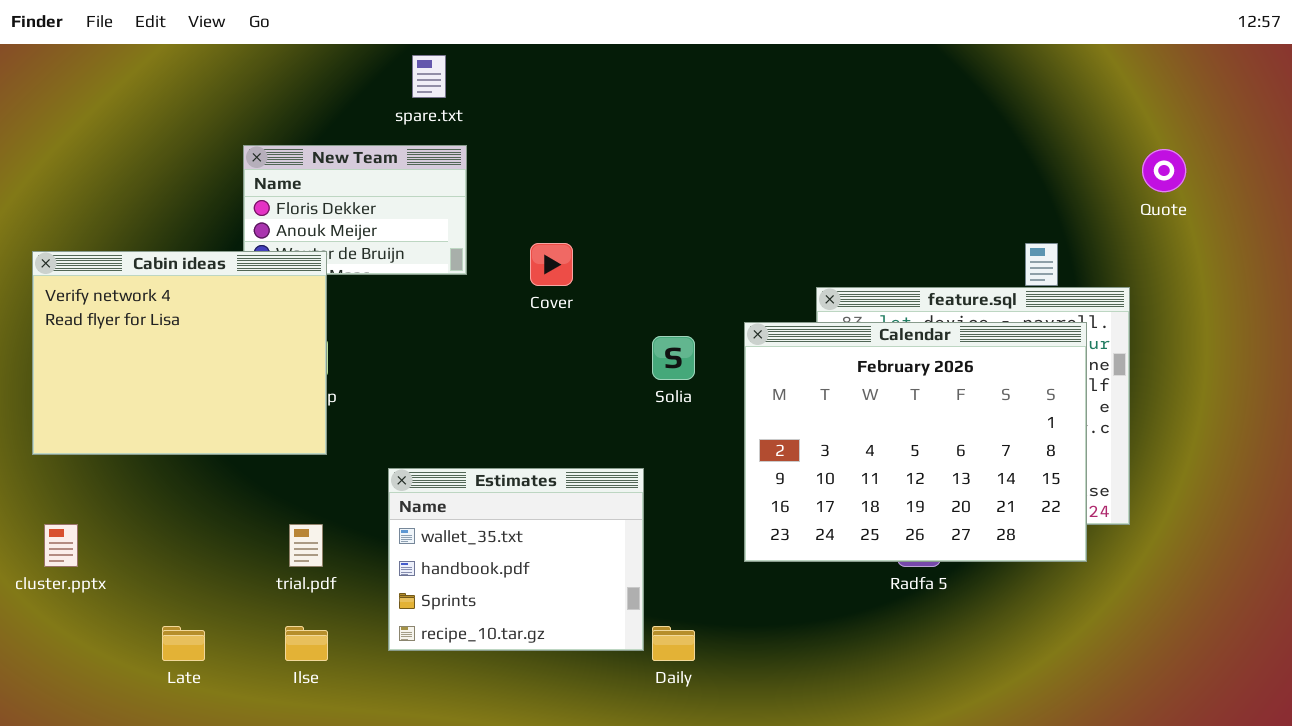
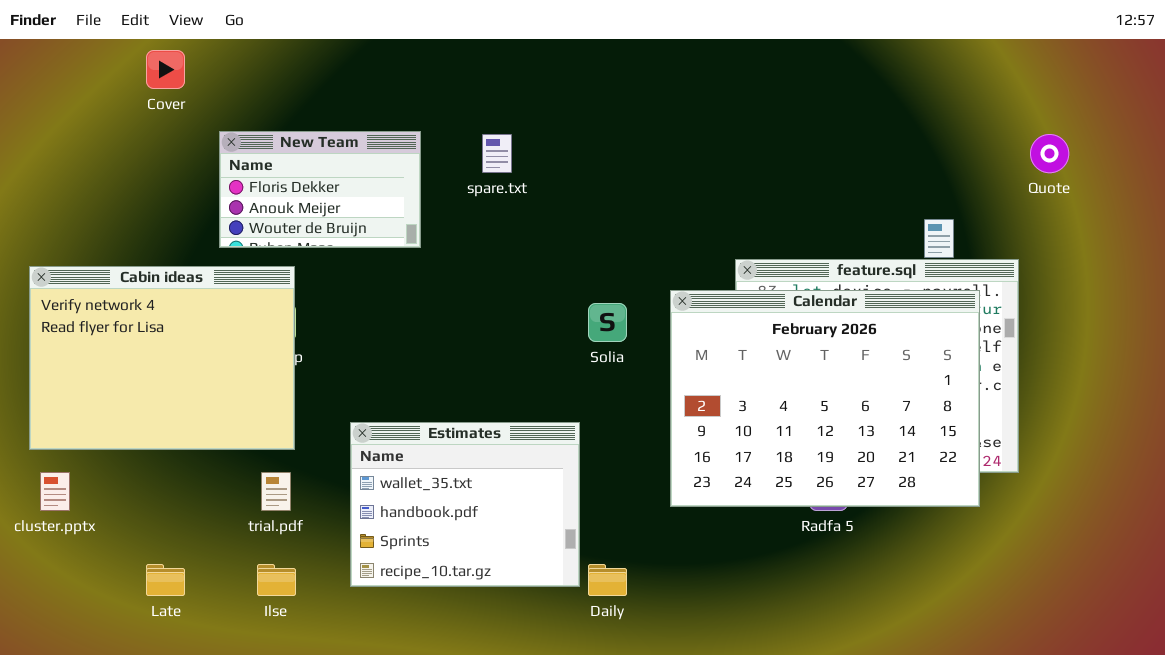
spare.txt: [412,55,446,98] -> [482,134,512,173], moved
Cover: [530,243,573,286] -> [146,50,185,89], moved
Cabin ideas: [32,251,327,455] -> [29,266,295,450], moved

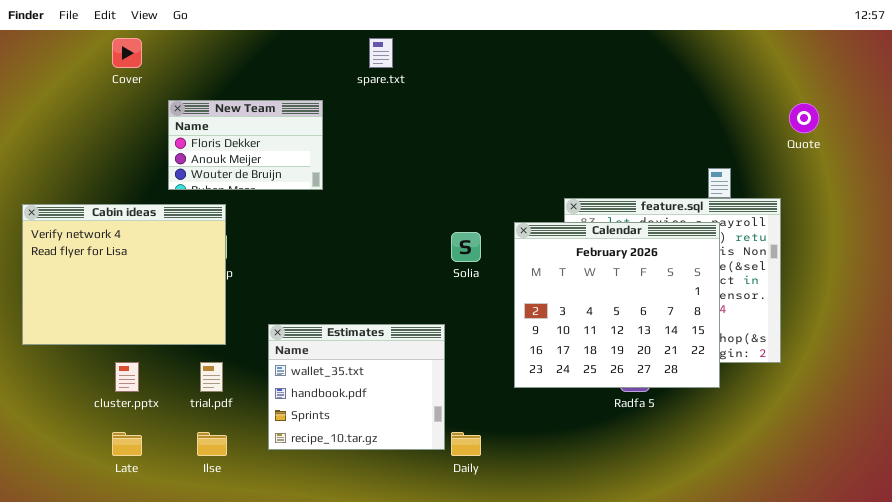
spare.txt: [482,134,512,173] -> [369,38,393,68], moved
Calendar: [670,290,980,507] -> [514,222,720,388], resized
cluster.pptx: [40,472,70,511] -> [115,362,139,392], moved

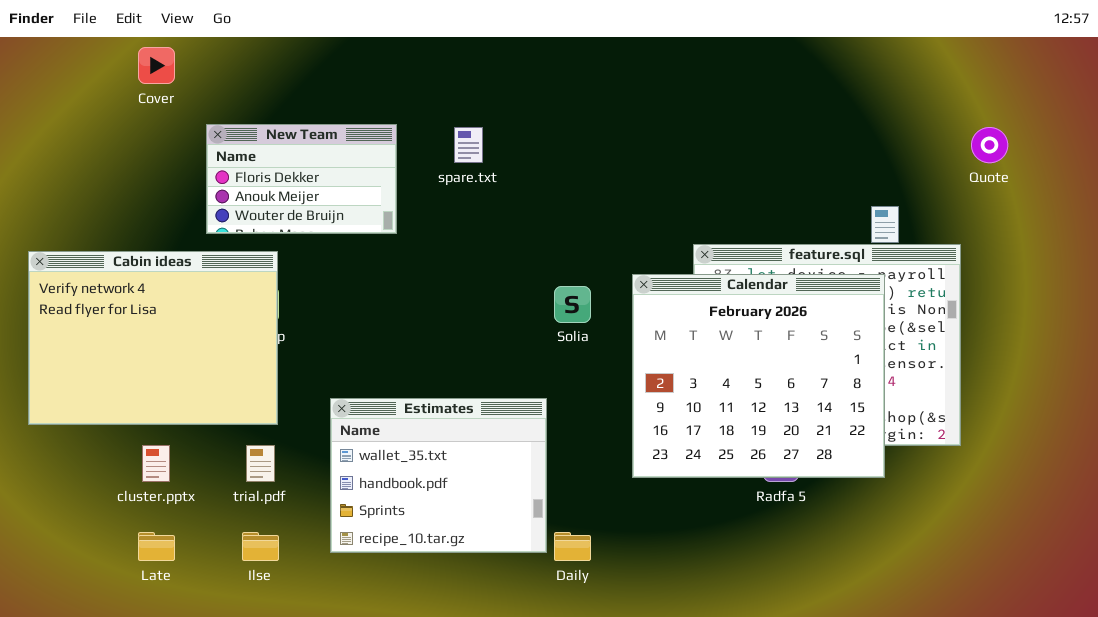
spare.txt: [369,38,393,68] -> [454,127,483,163], moved

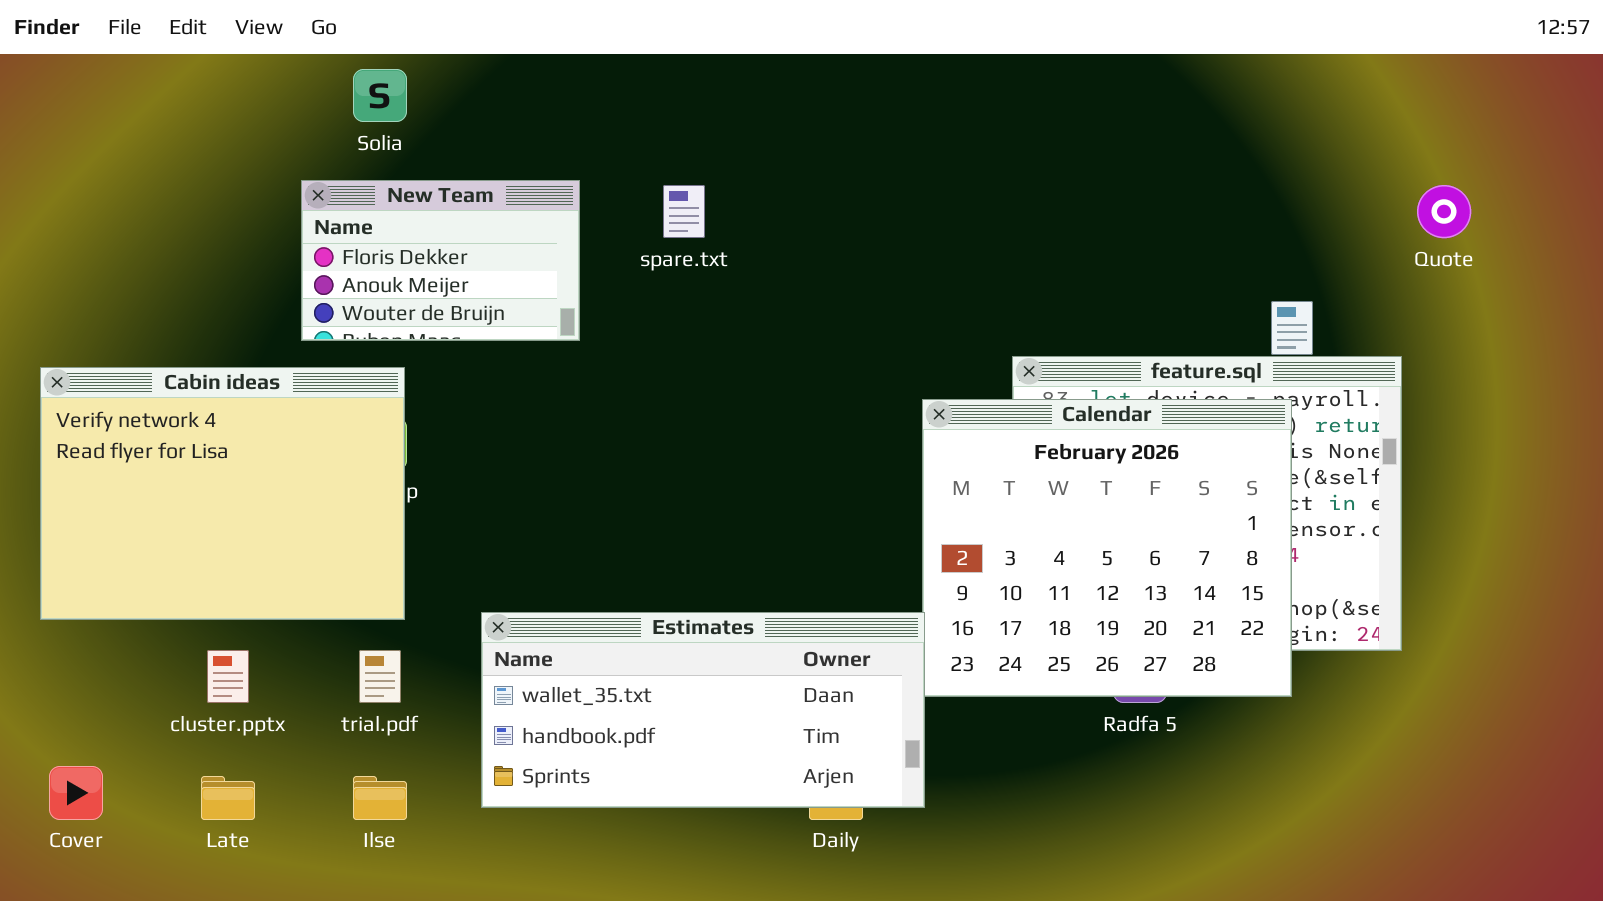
Cover: [138,47,175,84] -> [49,766,103,820], moved
Solia: [554,286,591,323] -> [353,69,407,122], moved
Estimates: [330,398,547,553] -> [481,612,925,808], resized

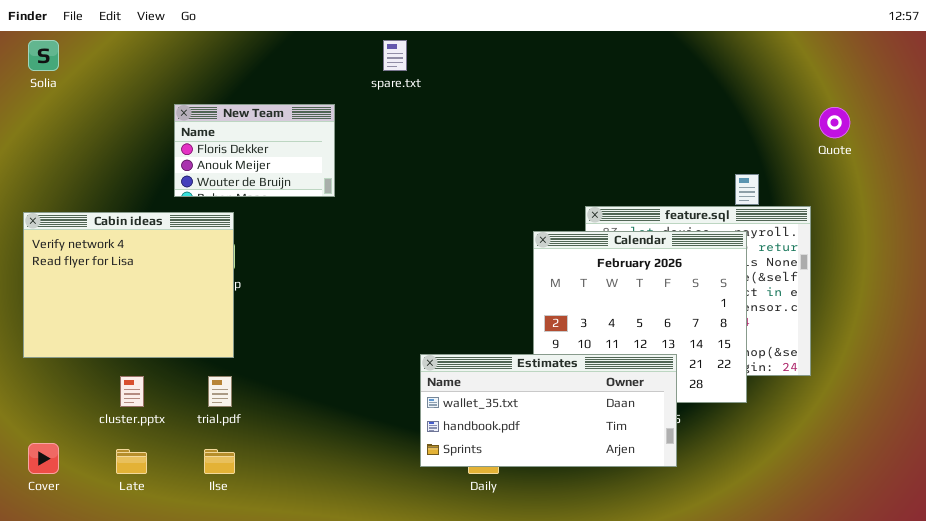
Solia: [353,69,407,122] -> [28,40,59,71], moved
spare.txt: [663,185,705,238] -> [383,40,407,71], moved
Estimates: [481,612,925,808] -> [420,354,677,467], moved

